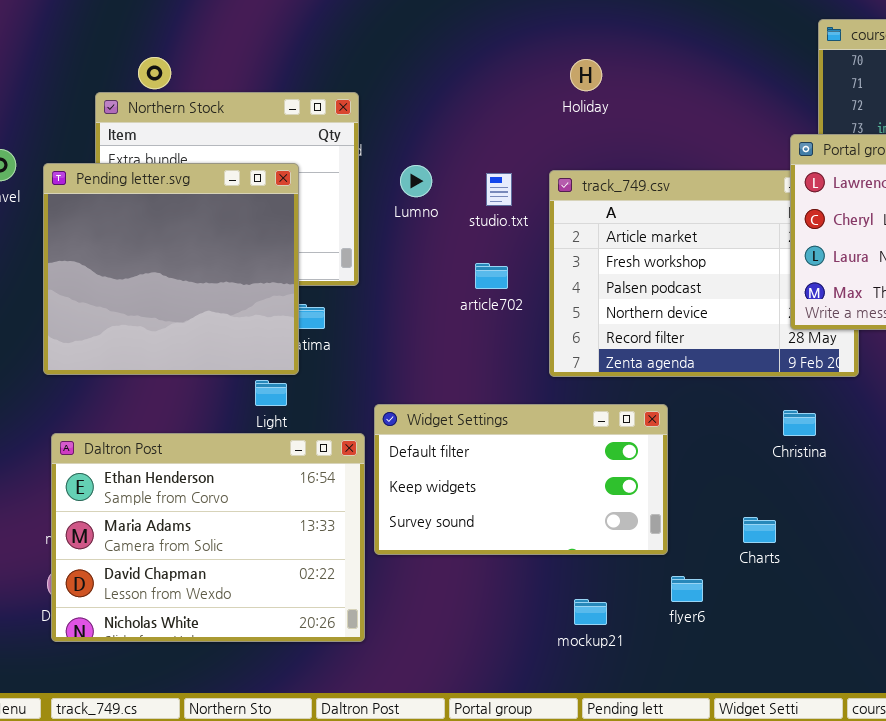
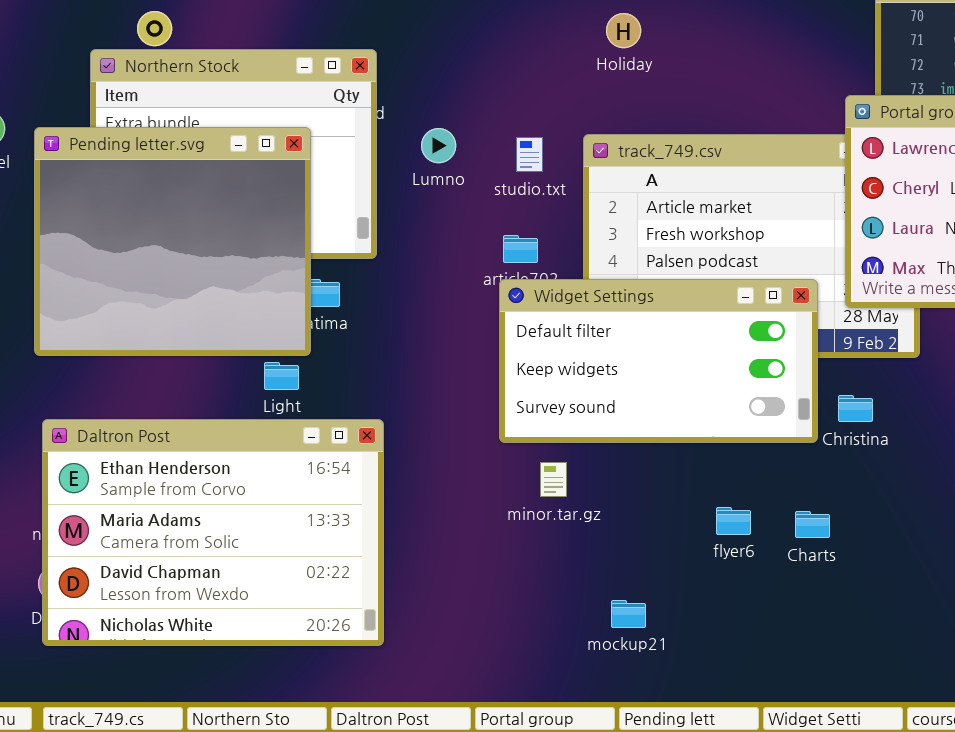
Widget Settings: [374,404,668,555] -> [499,279,818,443], moved
flyer6: [671,576,703,602] -> [716,507,751,535], moved

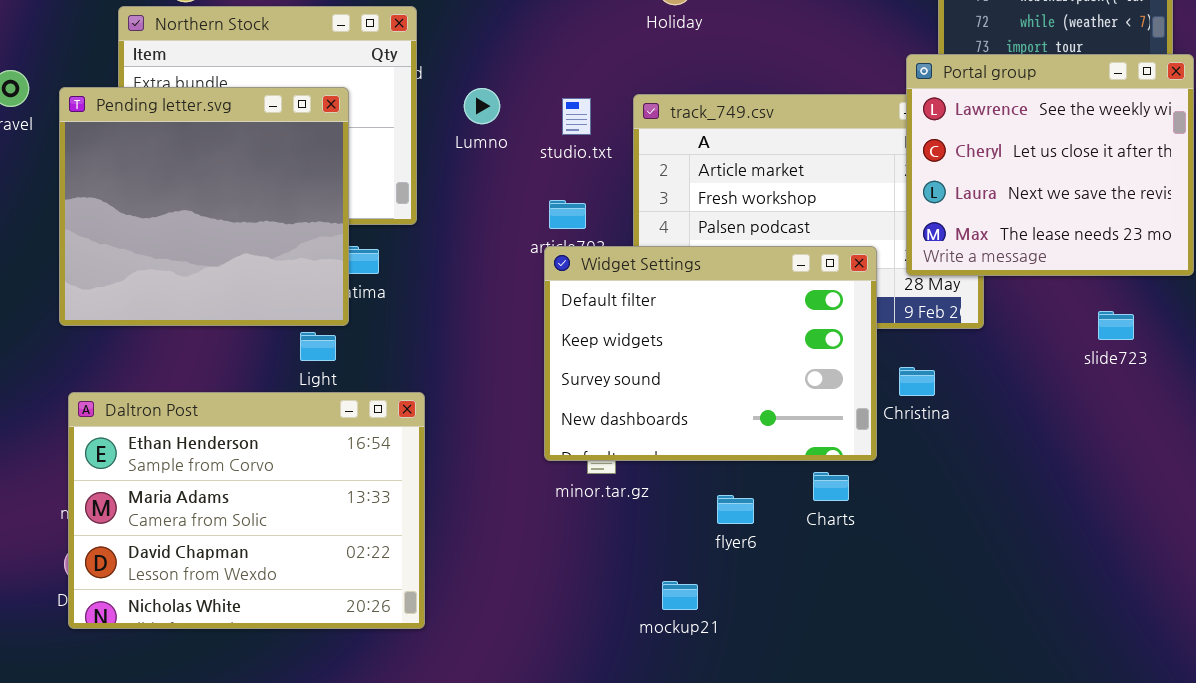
Widget Settings: [499,279,818,443] -> [544,246,877,461], resized
flyer6: [716,507,751,535] -> [717,495,754,524], moved
Charts: [795,511,830,538] -> [813,472,849,501], moved

